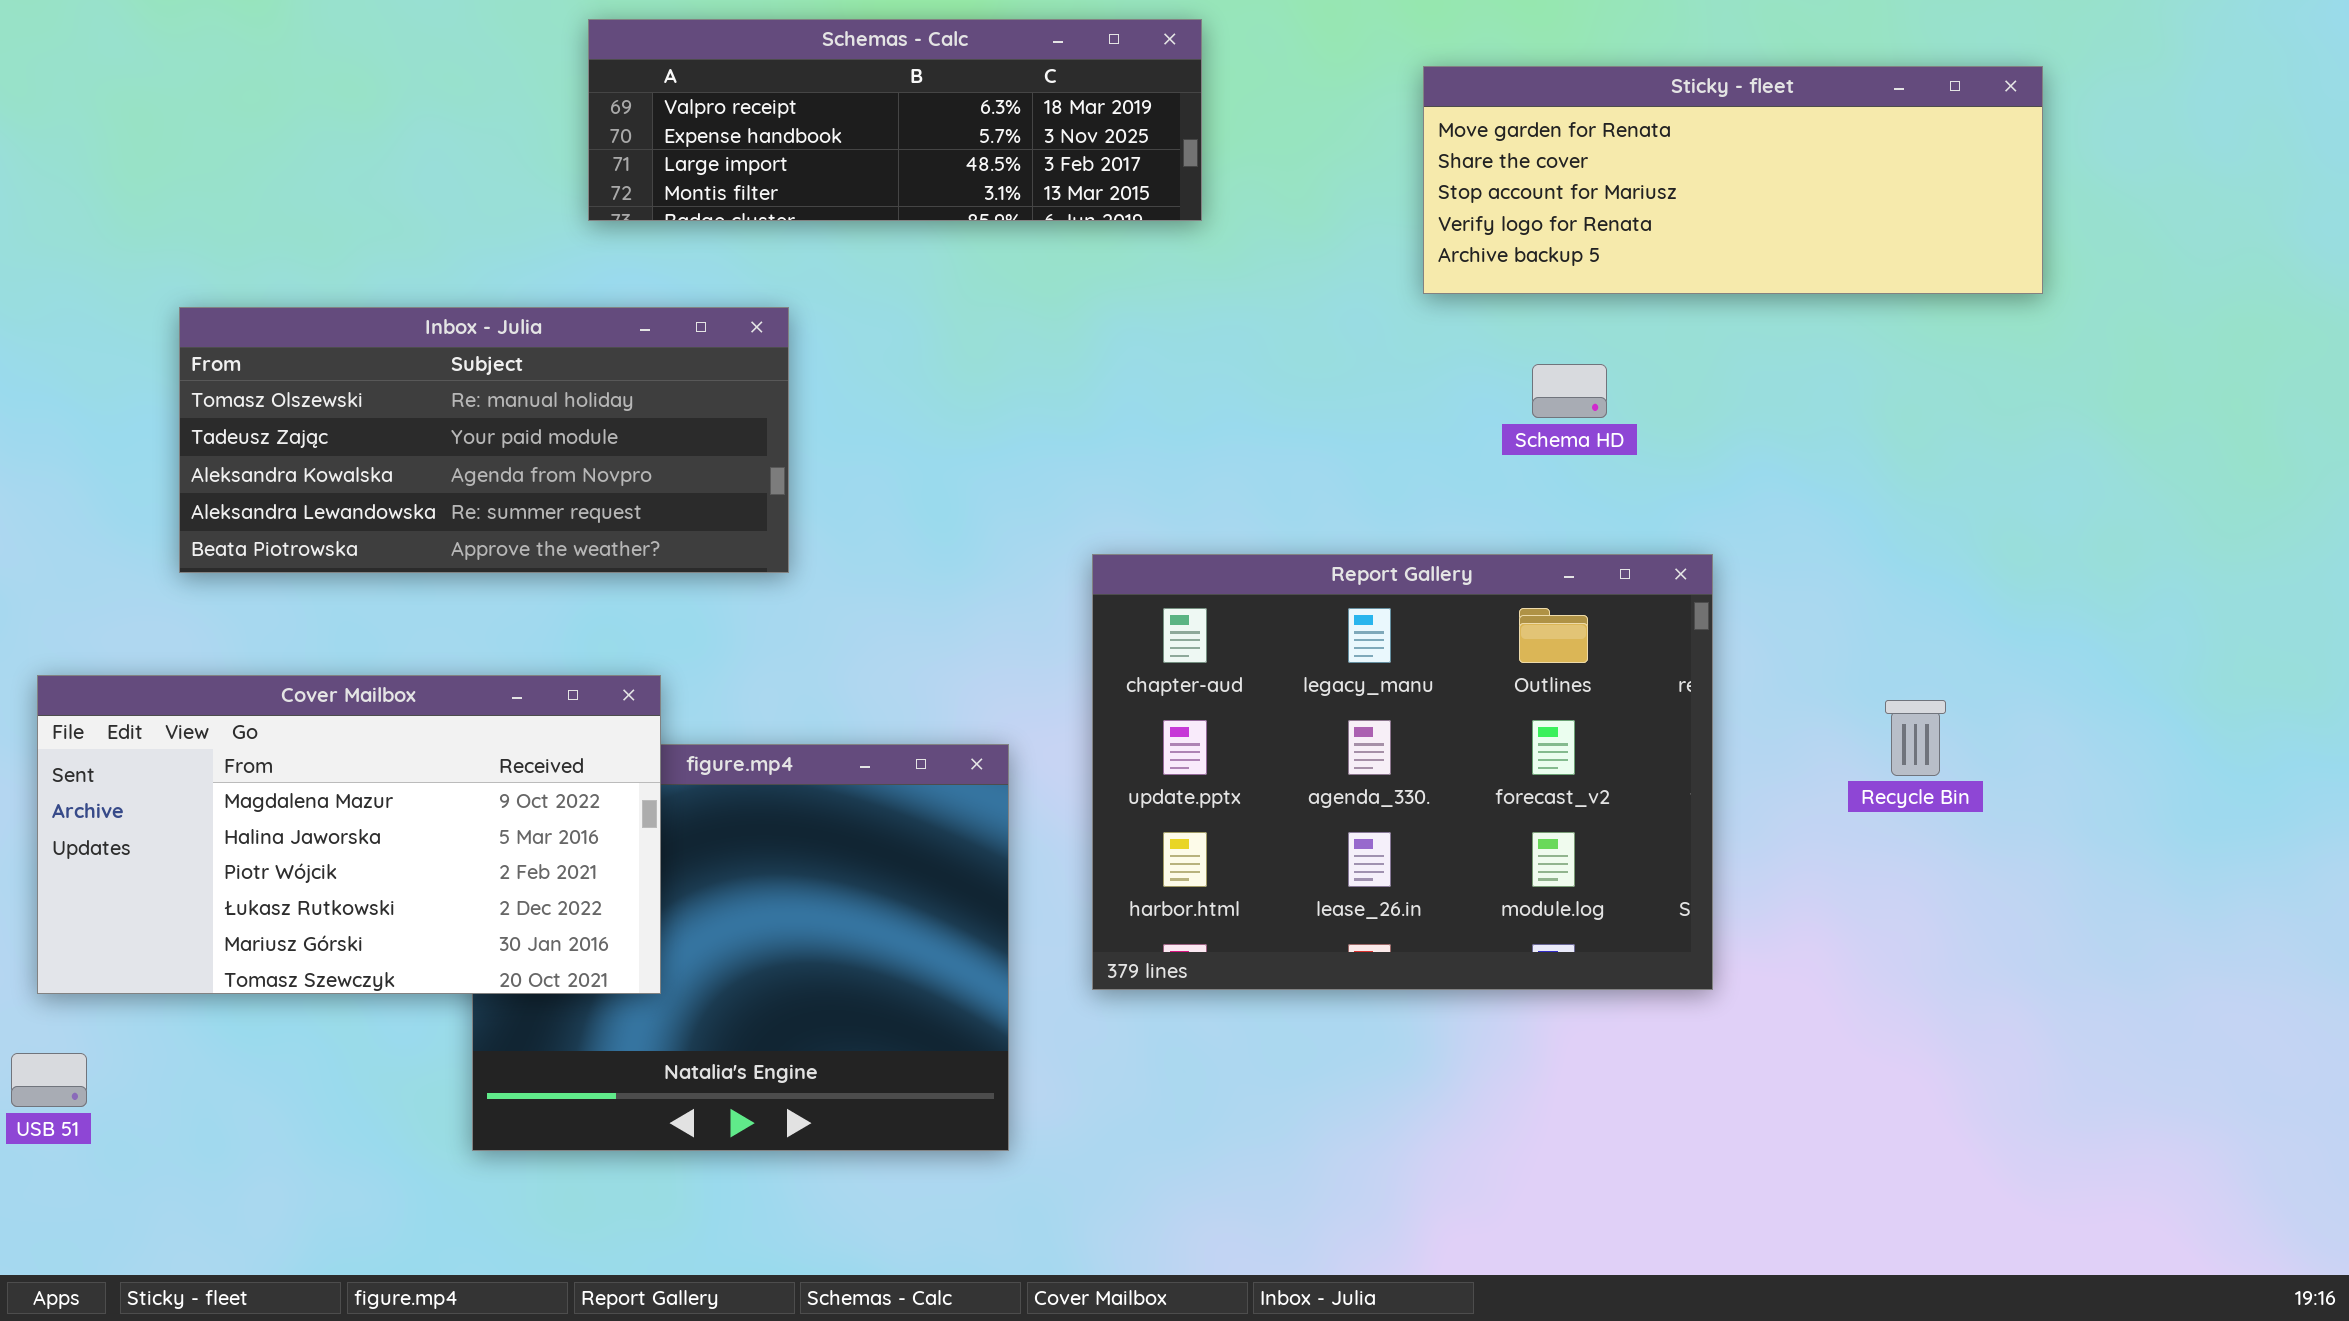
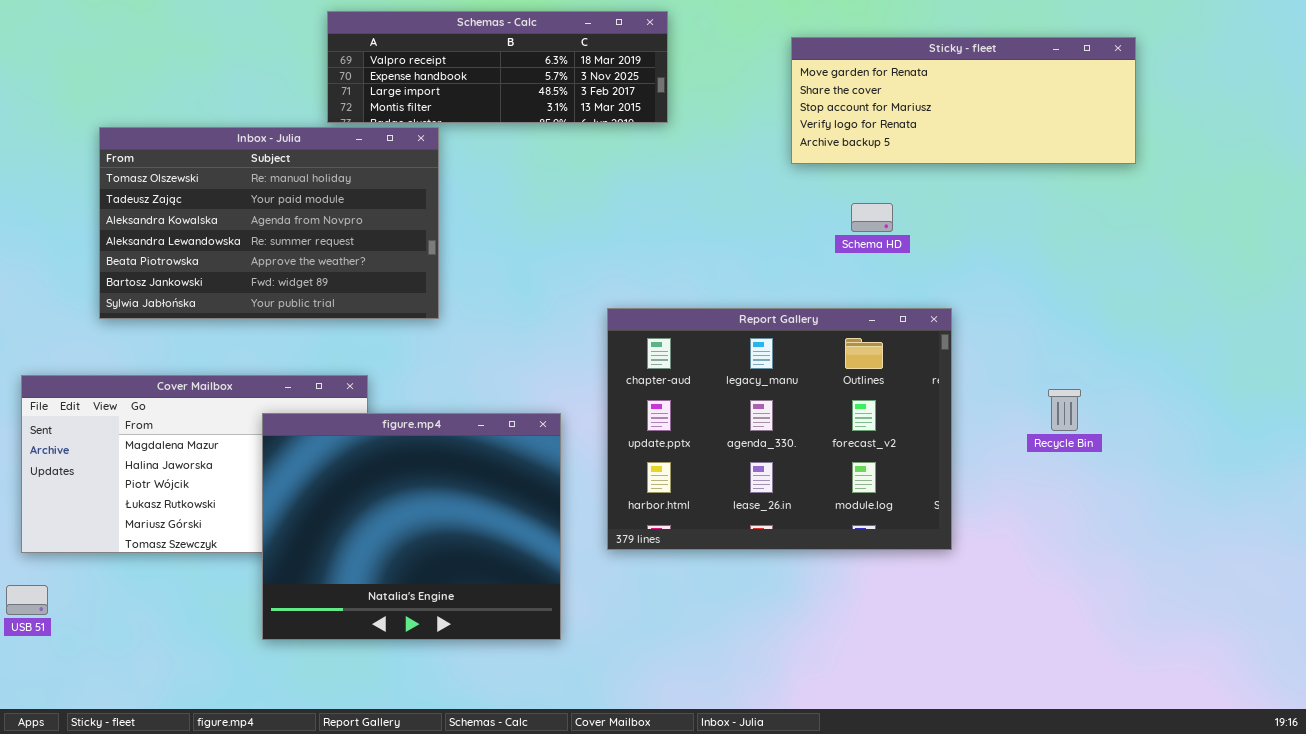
Inbox - Julia: [179,307,789,573] -> [99,127,439,319], resized
figure.mp4: [472,744,1009,1151] -> [262,413,561,640], raised

